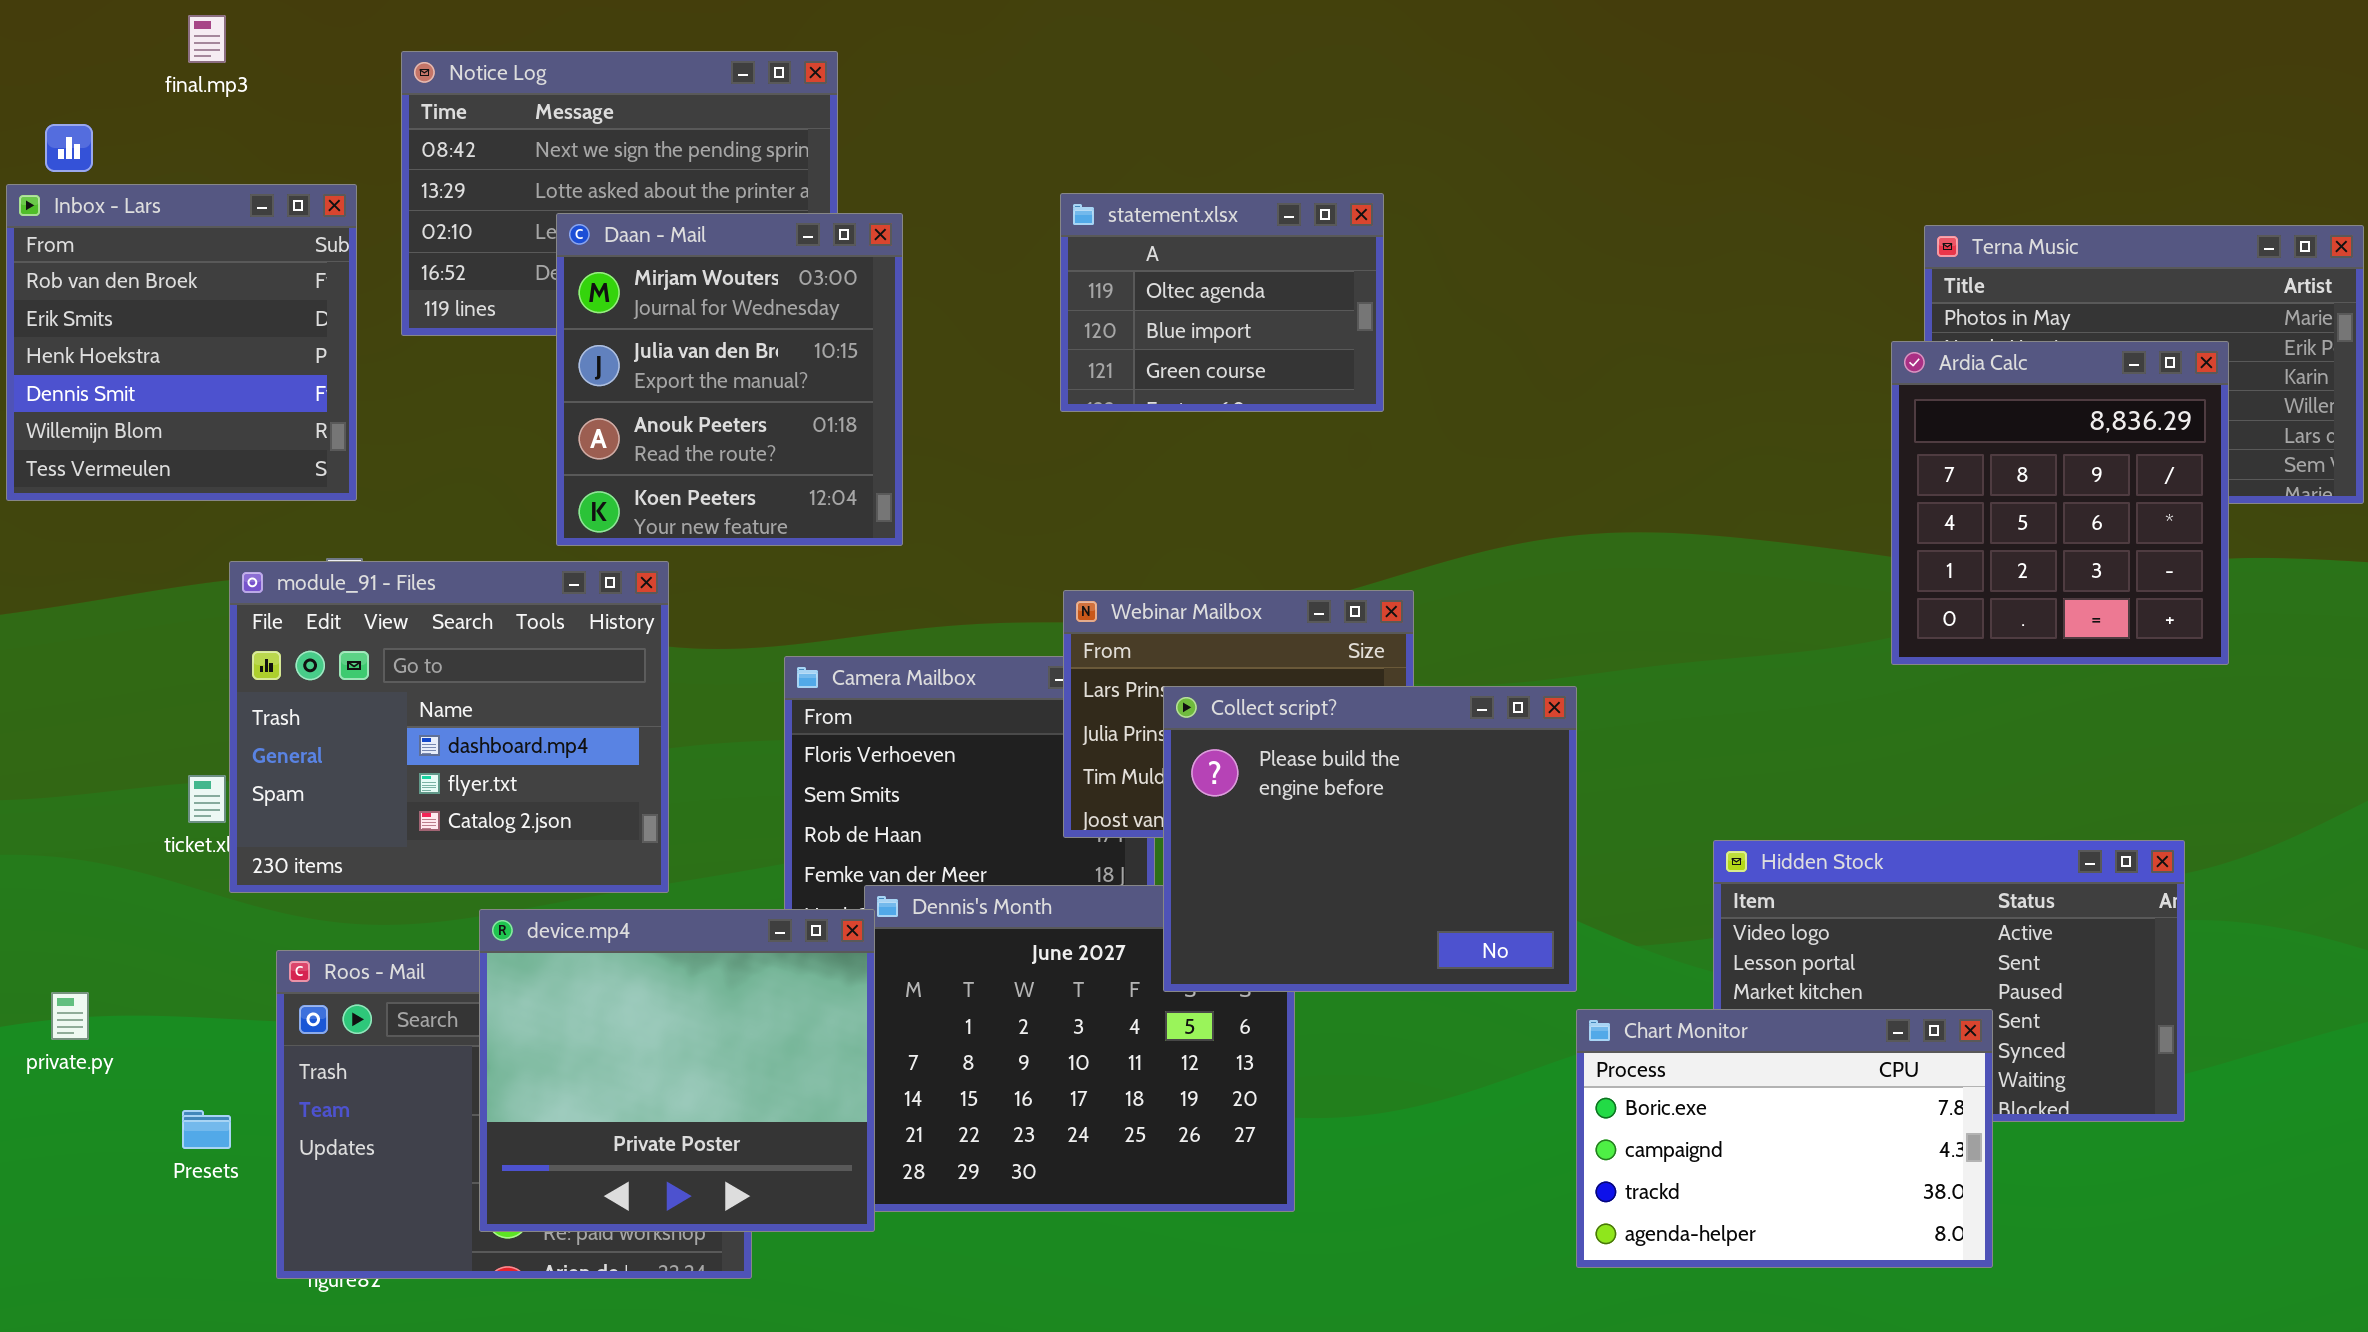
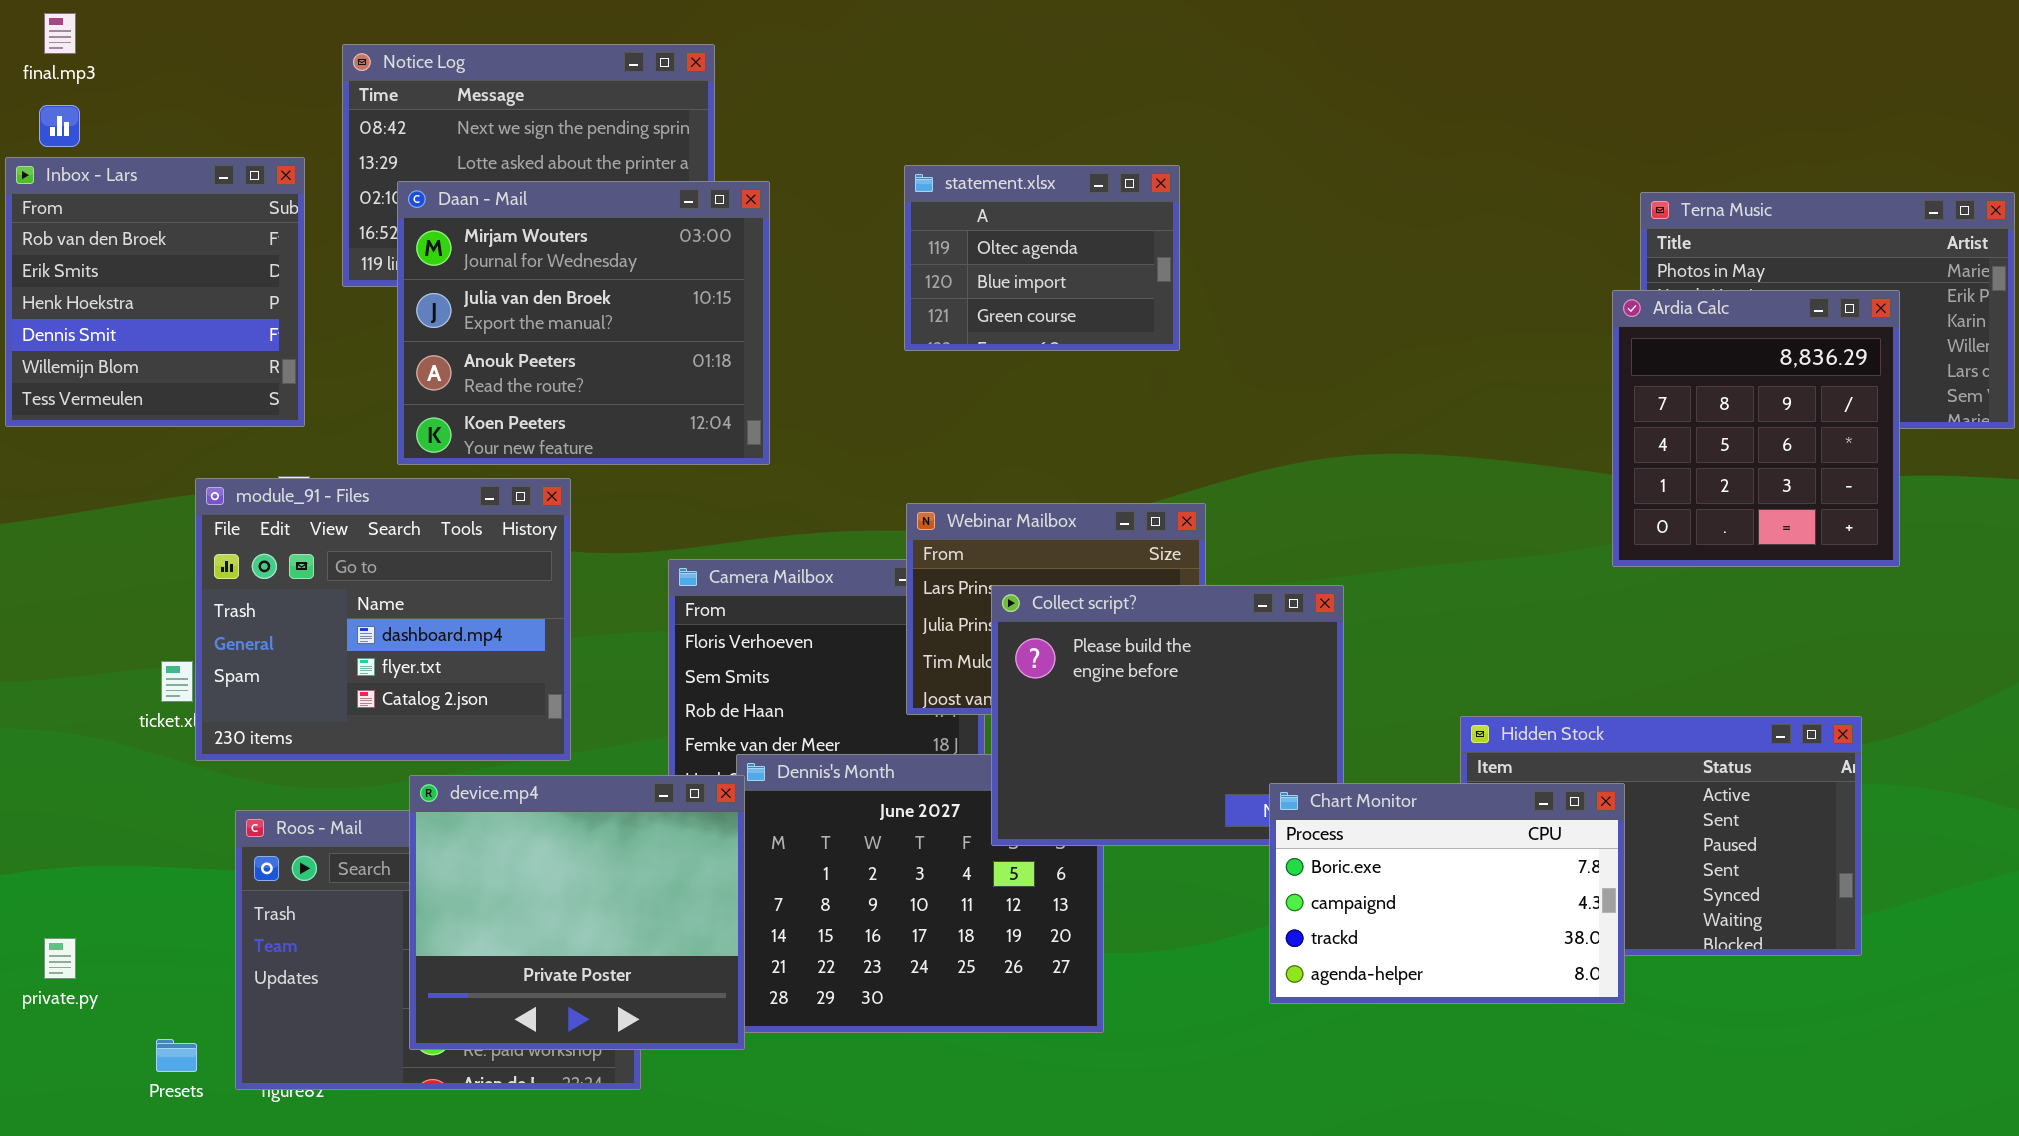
final.mp3: [188,15,226,63] -> [44,13,76,54], moved
Daan - Mail: [556,213,903,546] -> [397,181,770,465], resized
private.py: [51,992,89,1040] -> [44,938,76,979], moved
Chart Monitor: [1576,1009,1993,1268] -> [1269,783,1625,1004], moved
Presets: [182,1110,231,1149] -> [156,1039,197,1072], moved

